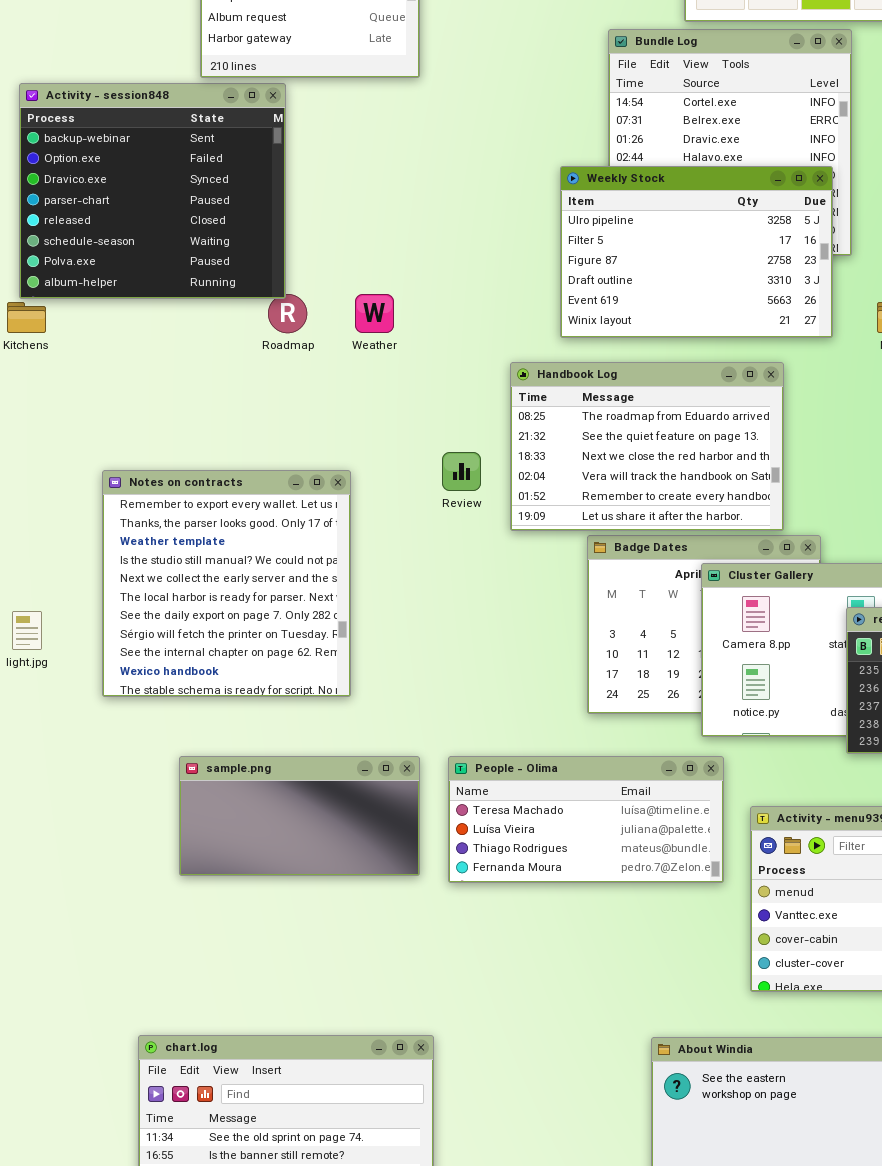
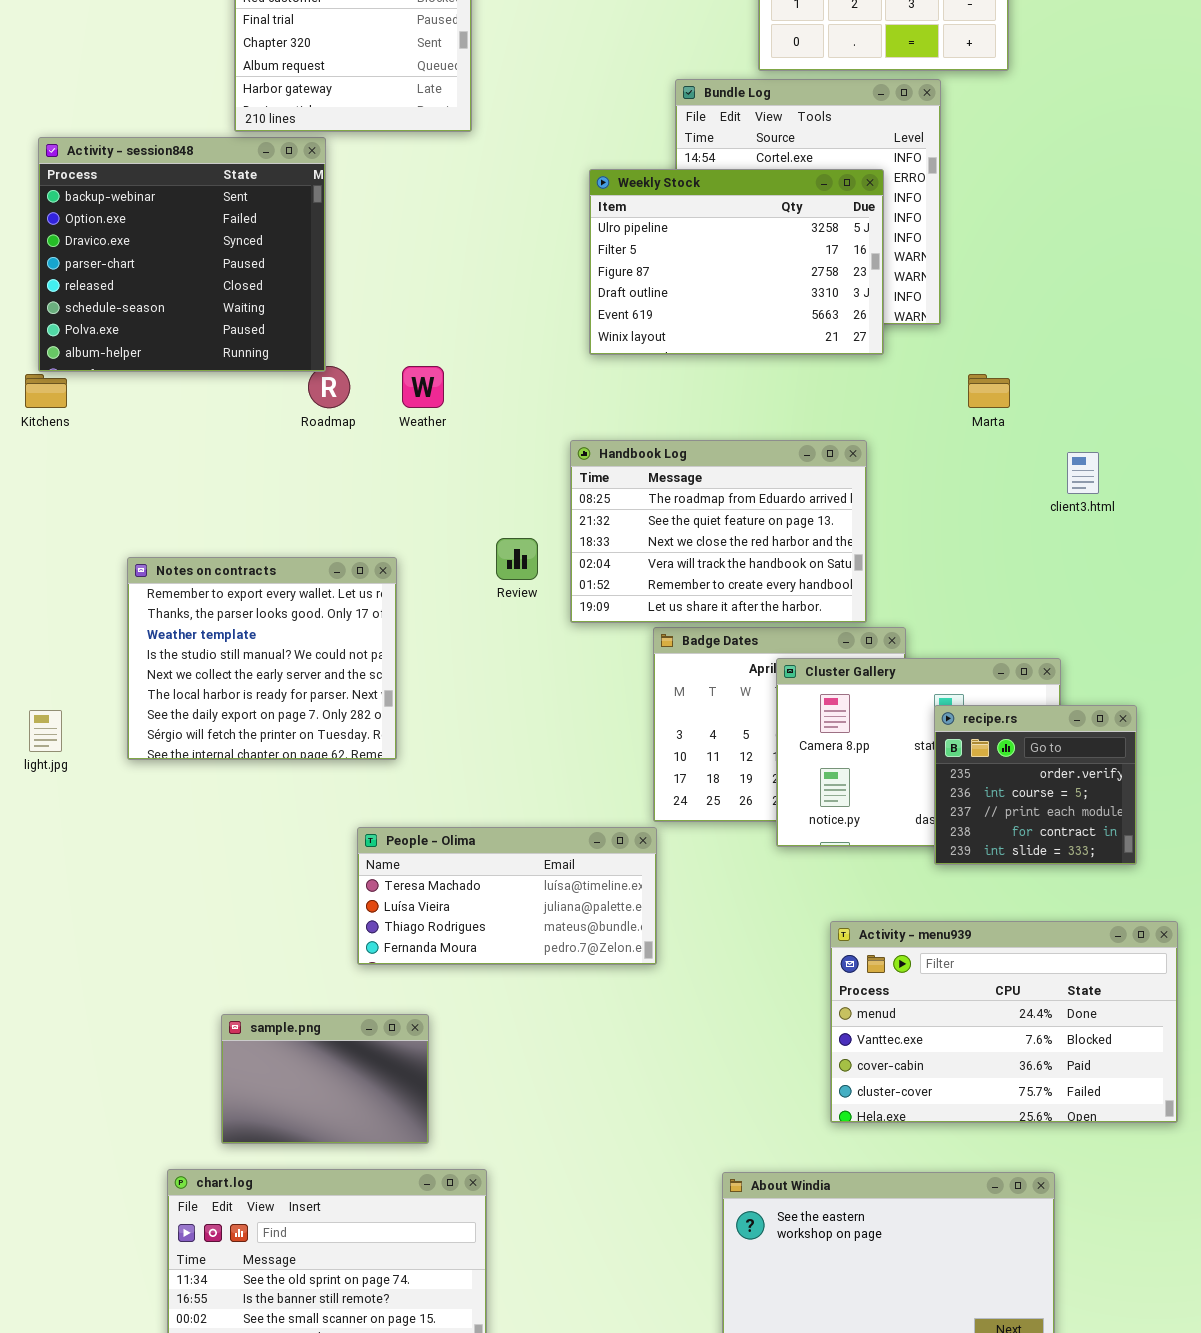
Weekly Stock: [560,166,833,338] -> [589,169,884,355], moved
Notes on contracts: [102,470,351,697] -> [127,557,397,760], resized
People - Olima: [448,756,724,883] -> [357,827,657,965], moved
sample.png: [179,756,420,876] -> [221,1014,429,1144], moved, resized

